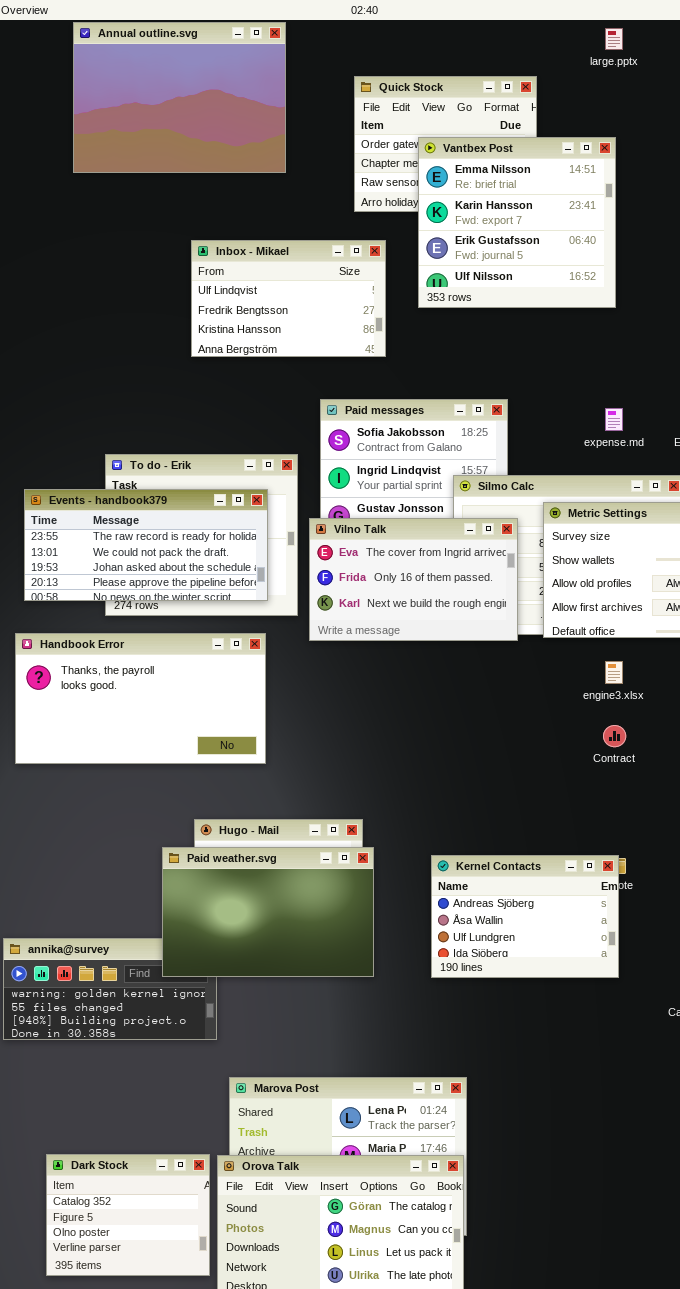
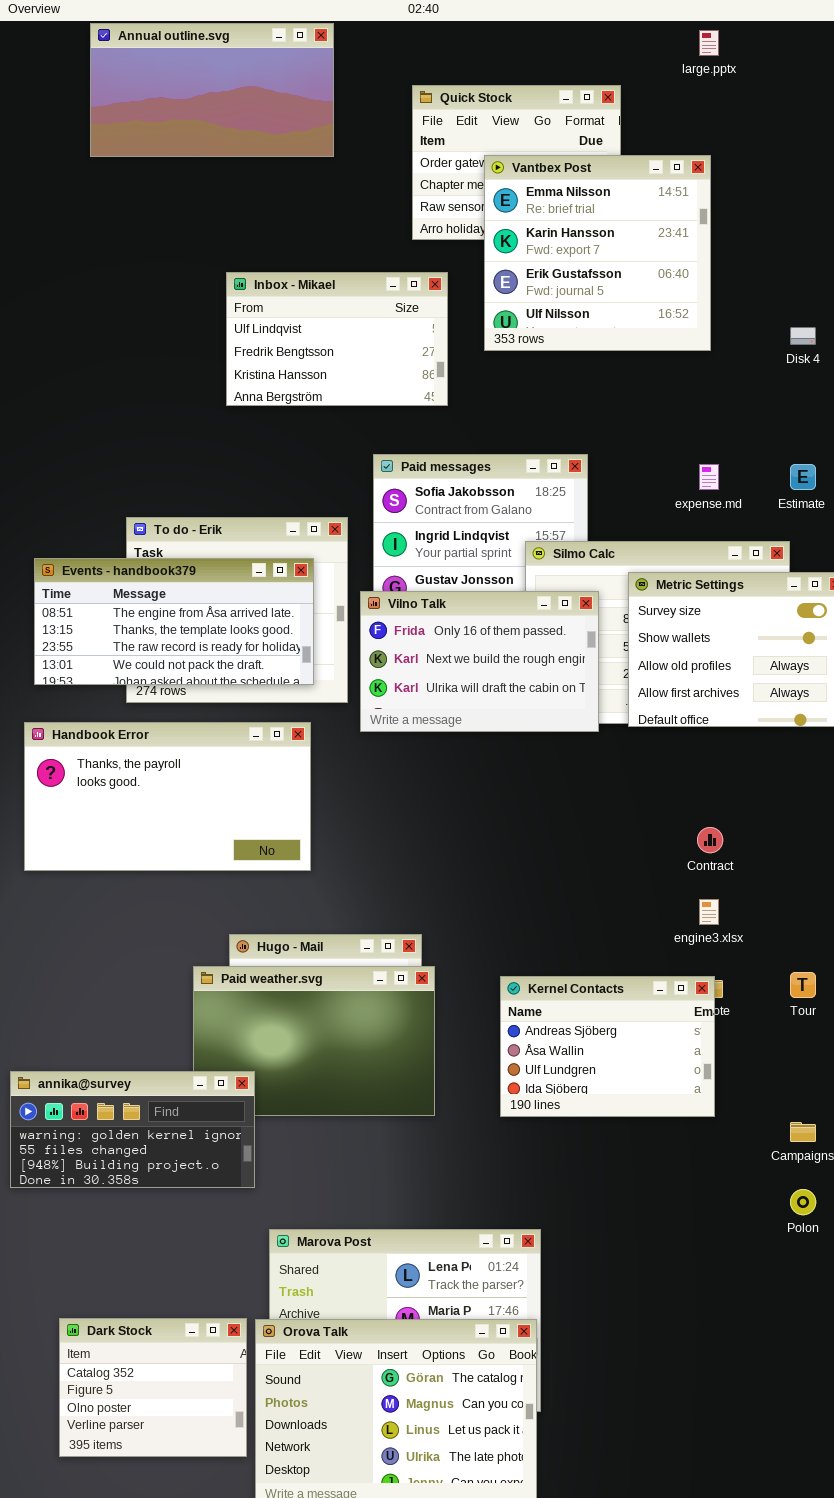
Annual outline.svg: [73,22,286,173] -> [90,23,334,157], resized
Events - handbook379: [24,489,268,601] -> [34,558,314,685], scrolled up 2 rows
Vilno Talk: [309,518,518,641] -> [360,591,599,732], scrolled down 1 row
engine3.xlsx: [605,661,623,684] -> [699,899,719,925], moved
annika@survey: [3,938,217,1040] -> [10,1071,255,1188], raised

